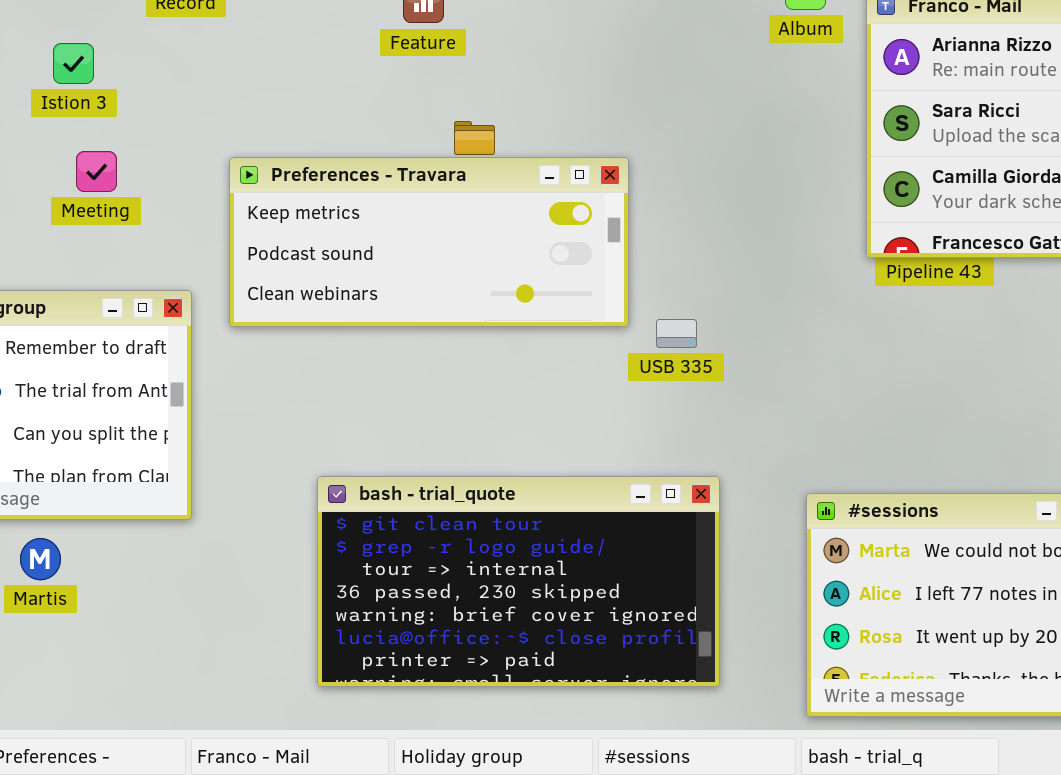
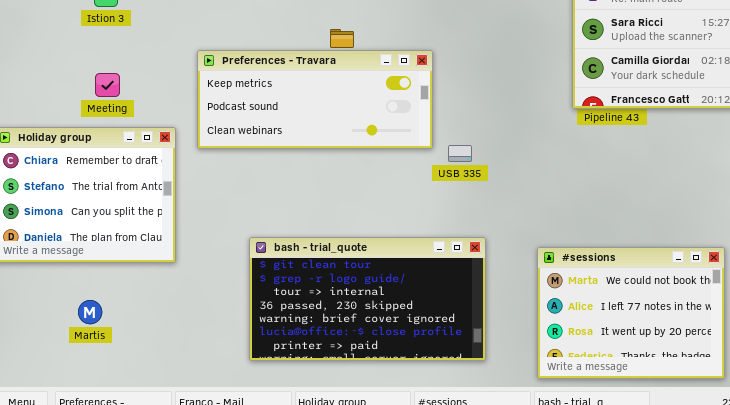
Meeting: [76,151,117,192] -> [95,73,120,97], moved
Martis: [20,538,61,580] -> [78,300,102,324], moved

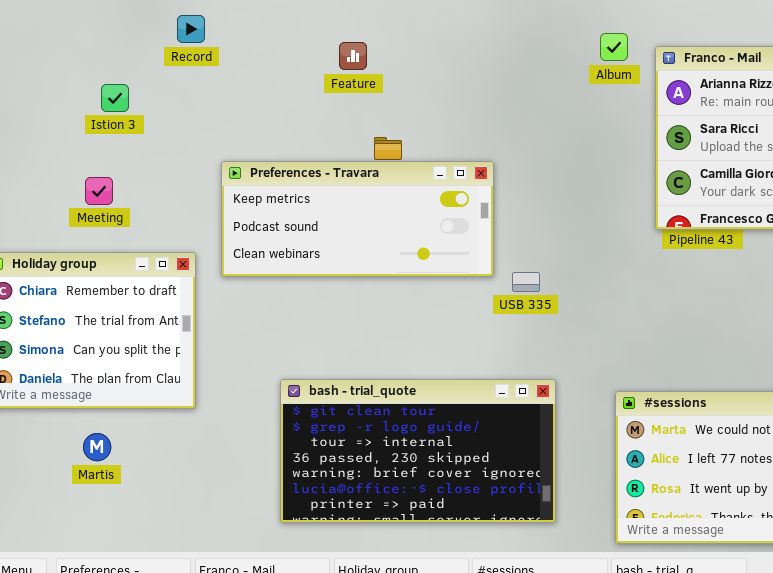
Meeting: [95,73,120,97] -> [85,177,113,205], moved
Martis: [78,300,102,324] -> [83,433,111,461], moved

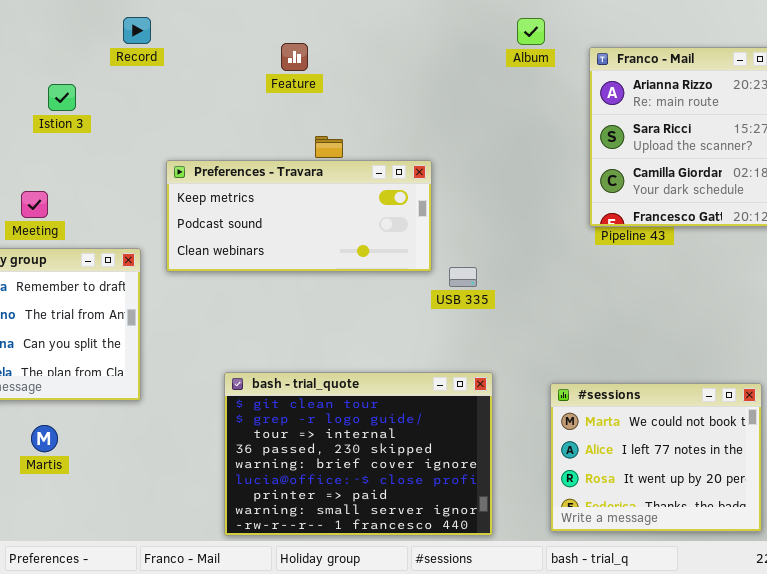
Album: [600,33,628,61] -> [517,18,545,45], moved
Meeting: [85,177,113,205] -> [21,191,48,218], moved
bash - trial_quote: [280,379,556,523] -> [224,372,493,536], resized

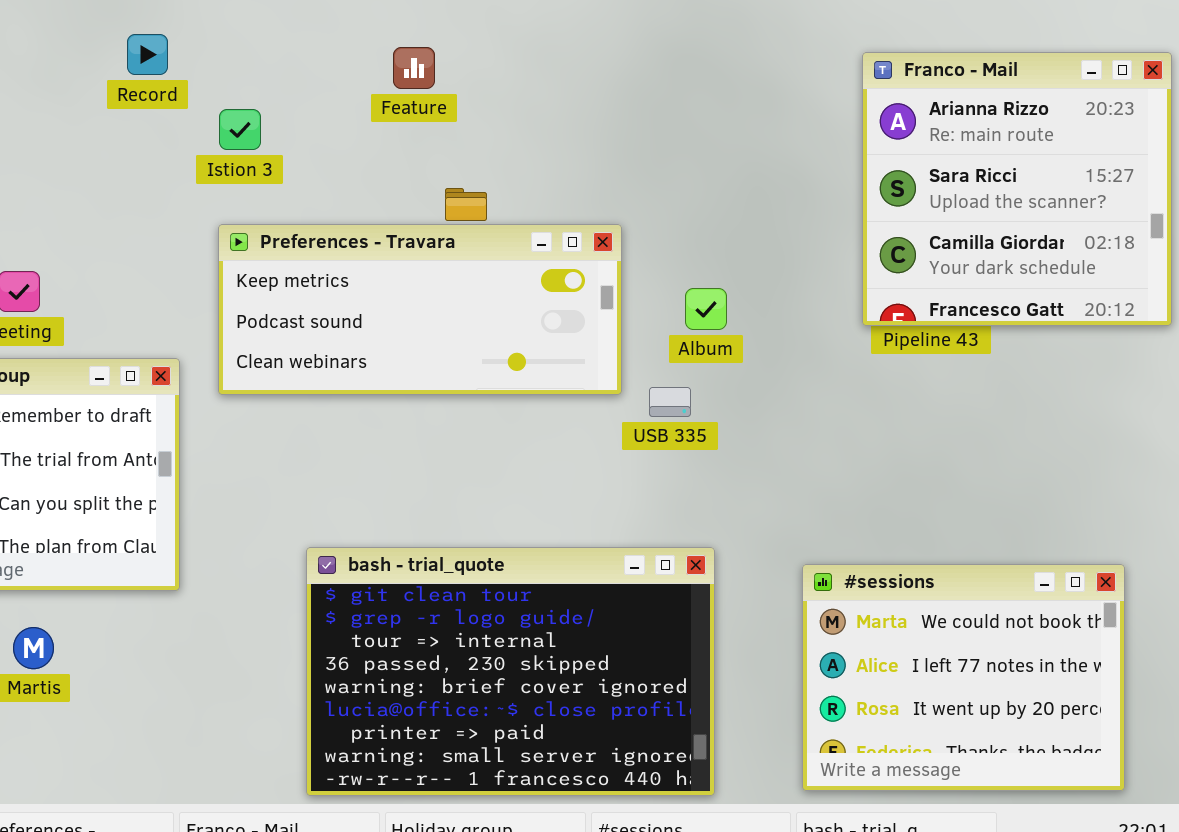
Record: [123,17,151,44] -> [127,34,168,75], moved
Album: [517,18,545,45] -> [685,288,727,330], moved
Istion 3: [48,84,76,111] -> [219,109,261,150], moved

